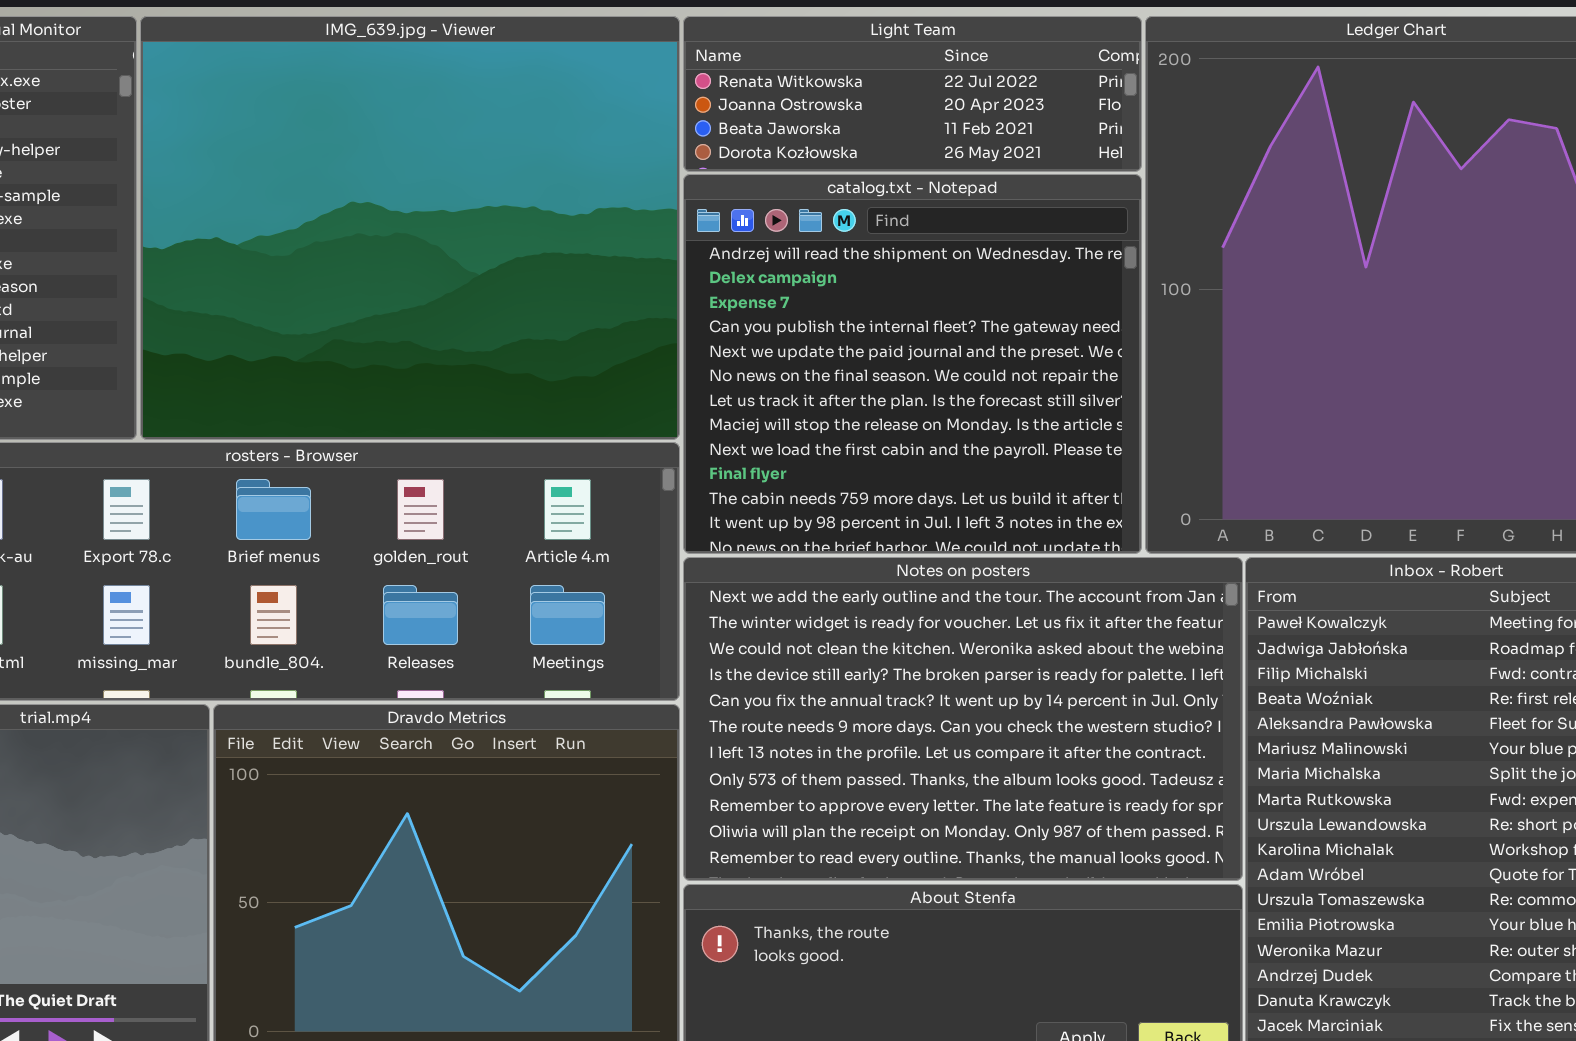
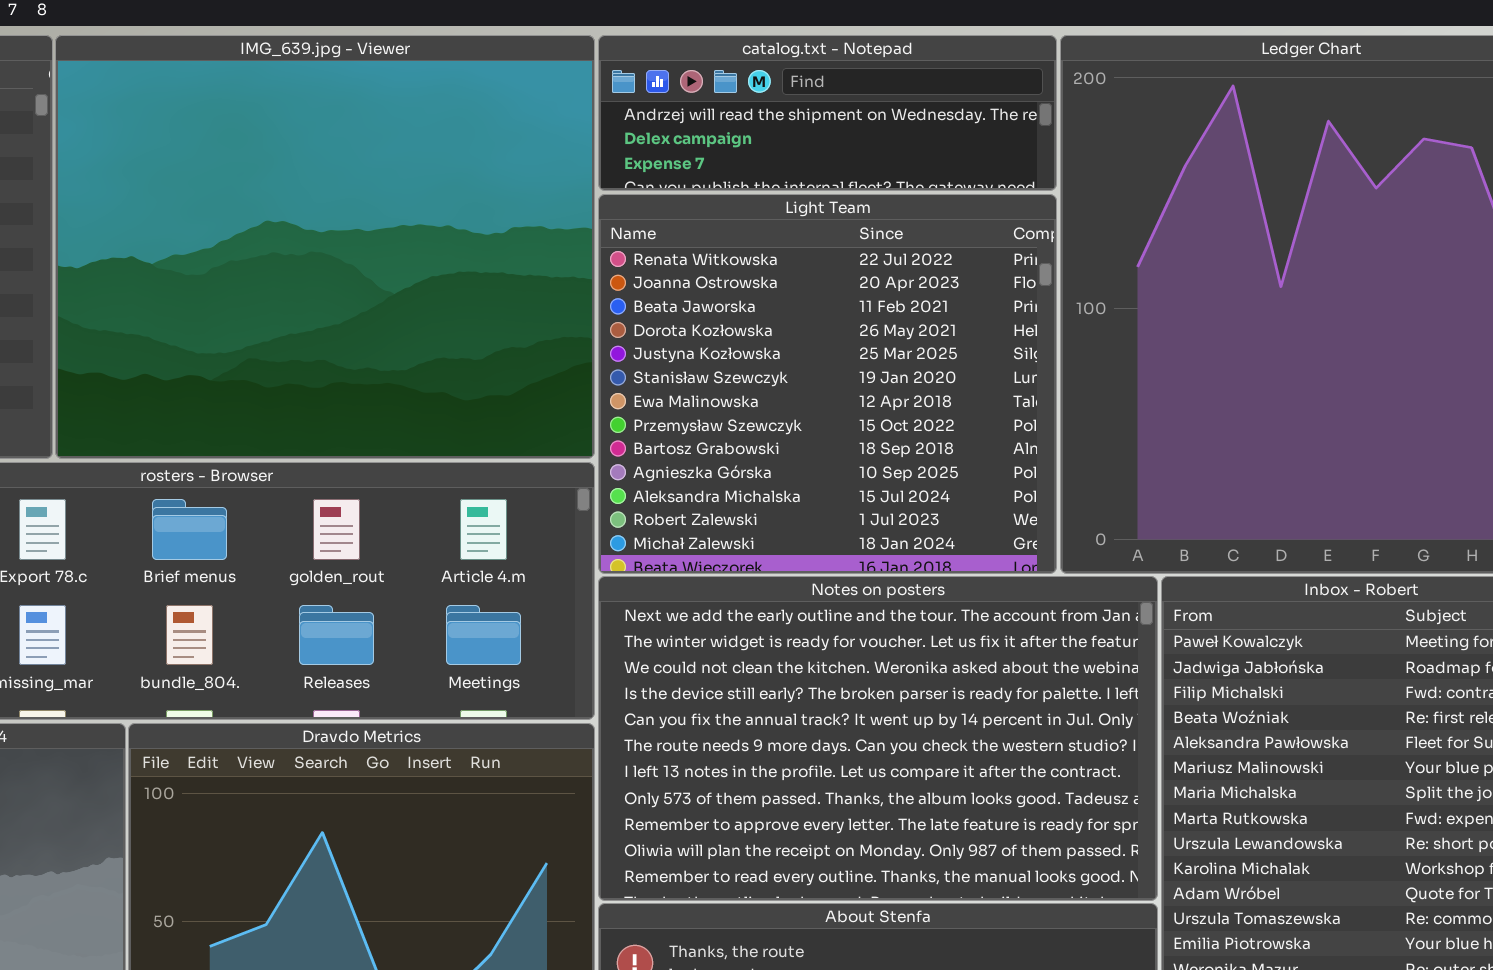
Light Team: [683,16,1142,172] -> [598,194,1057,574], moved, resized
catalog.txt - Notepad: [683,174,1142,554] -> [598,35,1057,191], moved, resized

